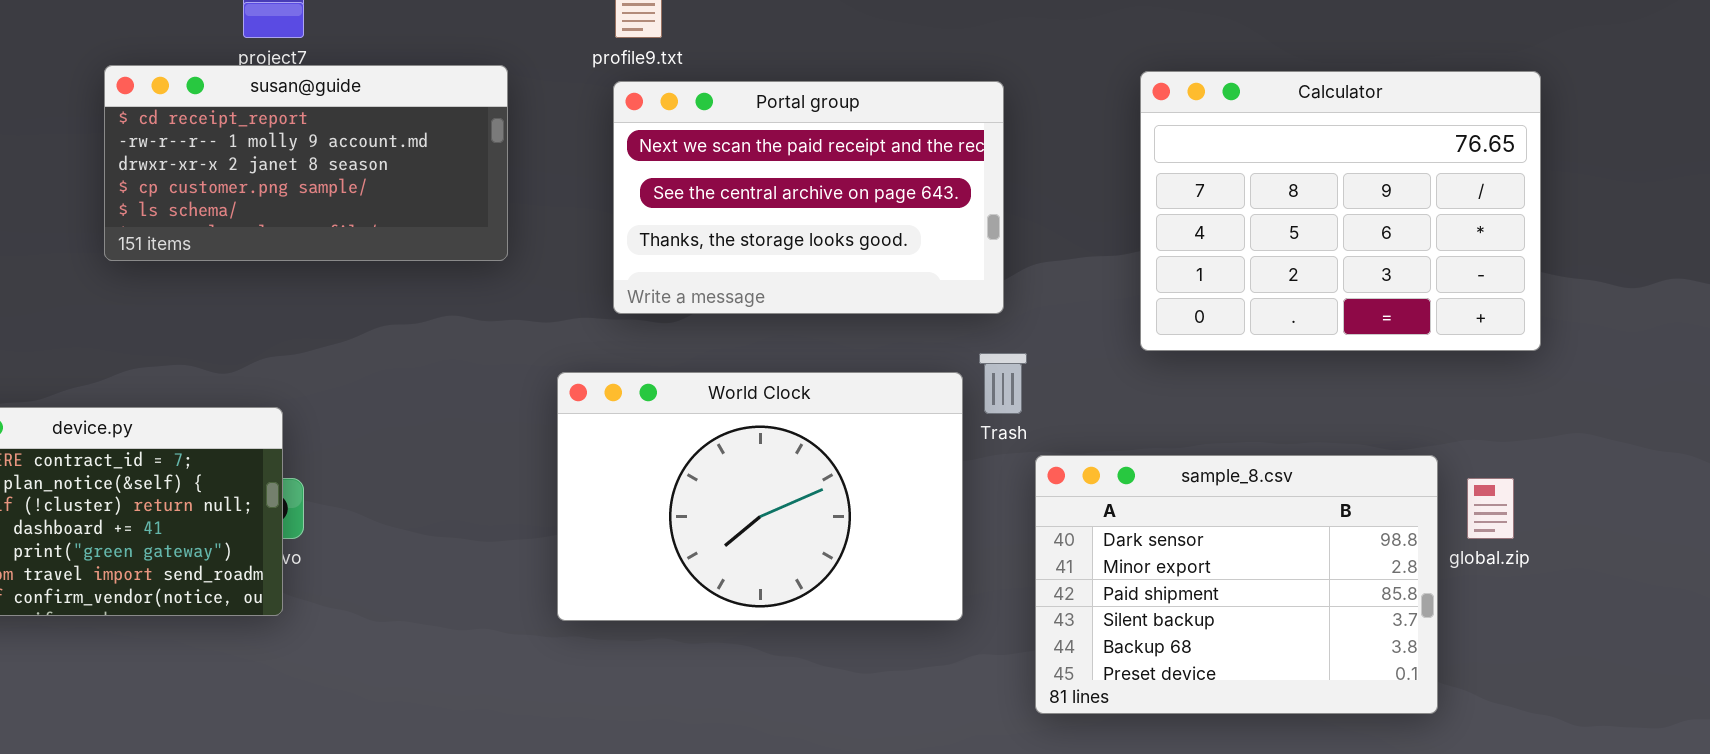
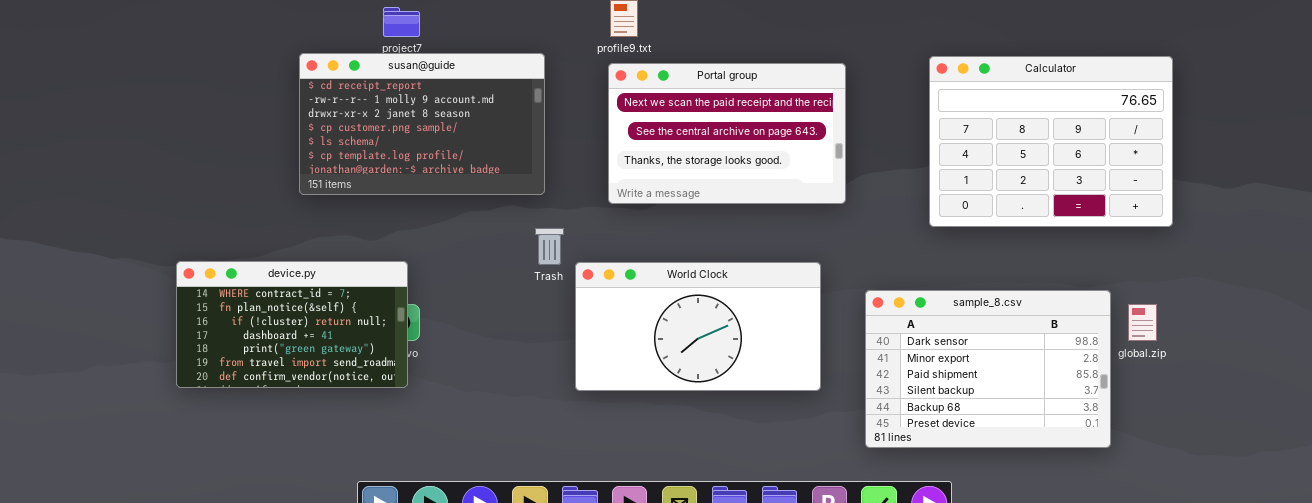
susan@guide: [104,65,508,261] -> [299,53,545,195], resized
Trash: [979,353,1027,414] -> [535,228,564,265], moved
World Clock: [557,372,963,621] -> [575,262,821,391], resized

